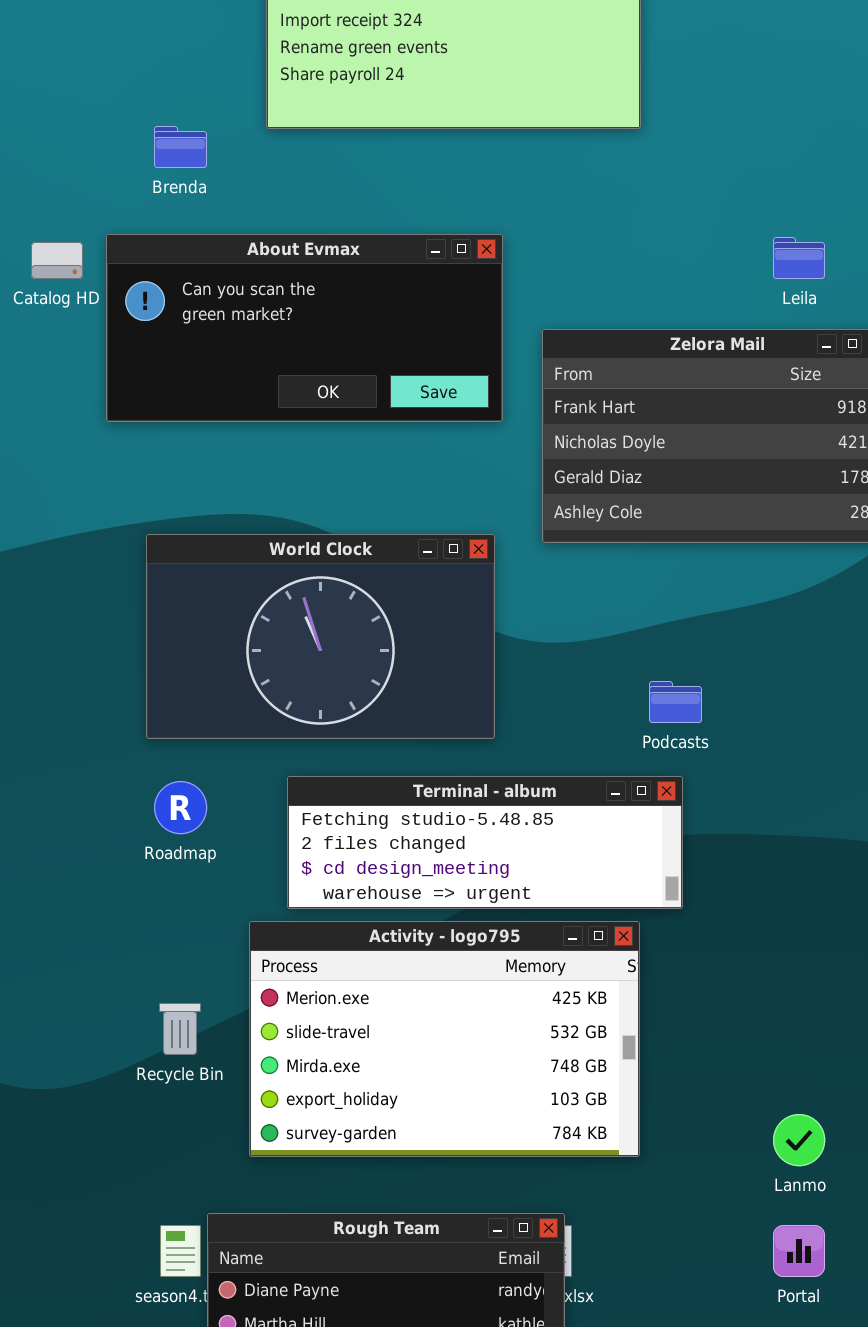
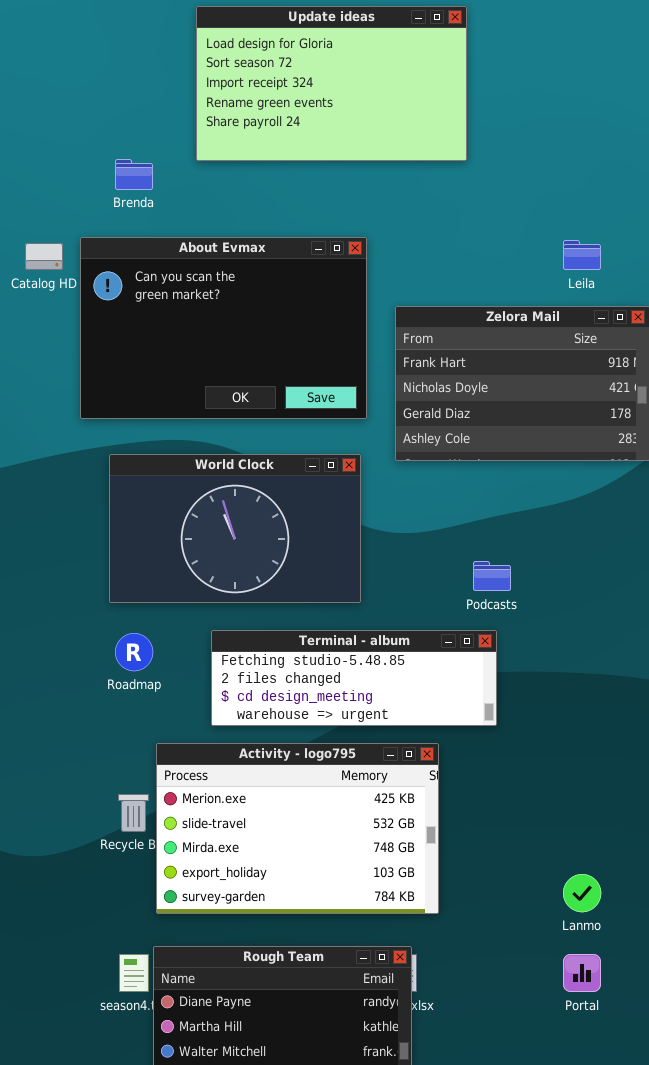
About Evmax: [106,234,503,422] -> [80,237,367,419], resized
Activity - logo795: [249,921,640,1157] -> [156,743,439,914], moved

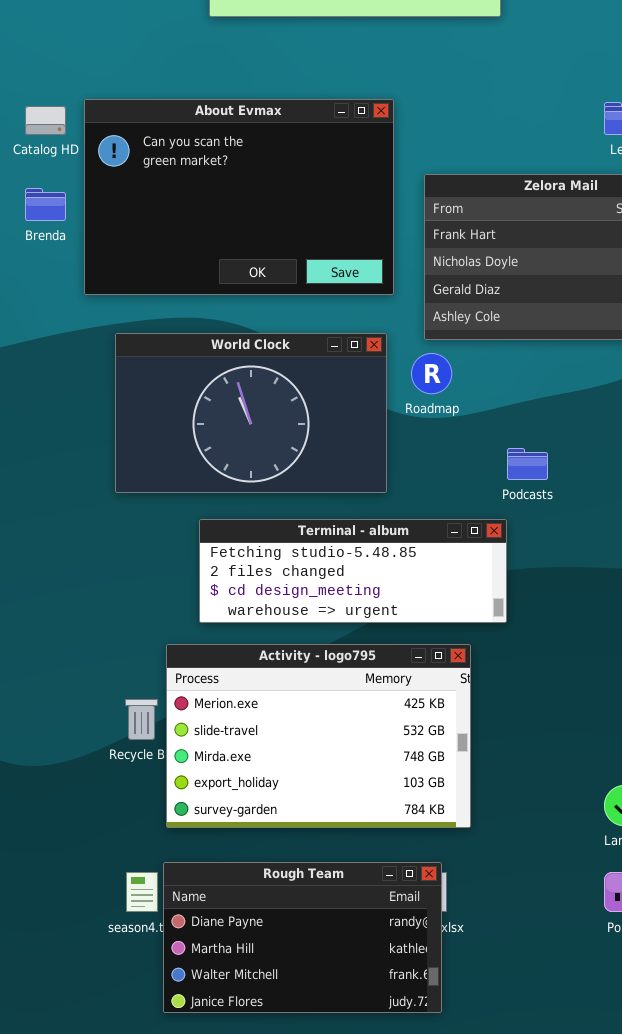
Brenda: [115,159,153,190] -> [25,188,66,221], moved
Terminal - album: [211,630,497,726] -> [199,519,507,623], moved
Roadmap: [115,633,153,671] -> [411,353,452,394], moved

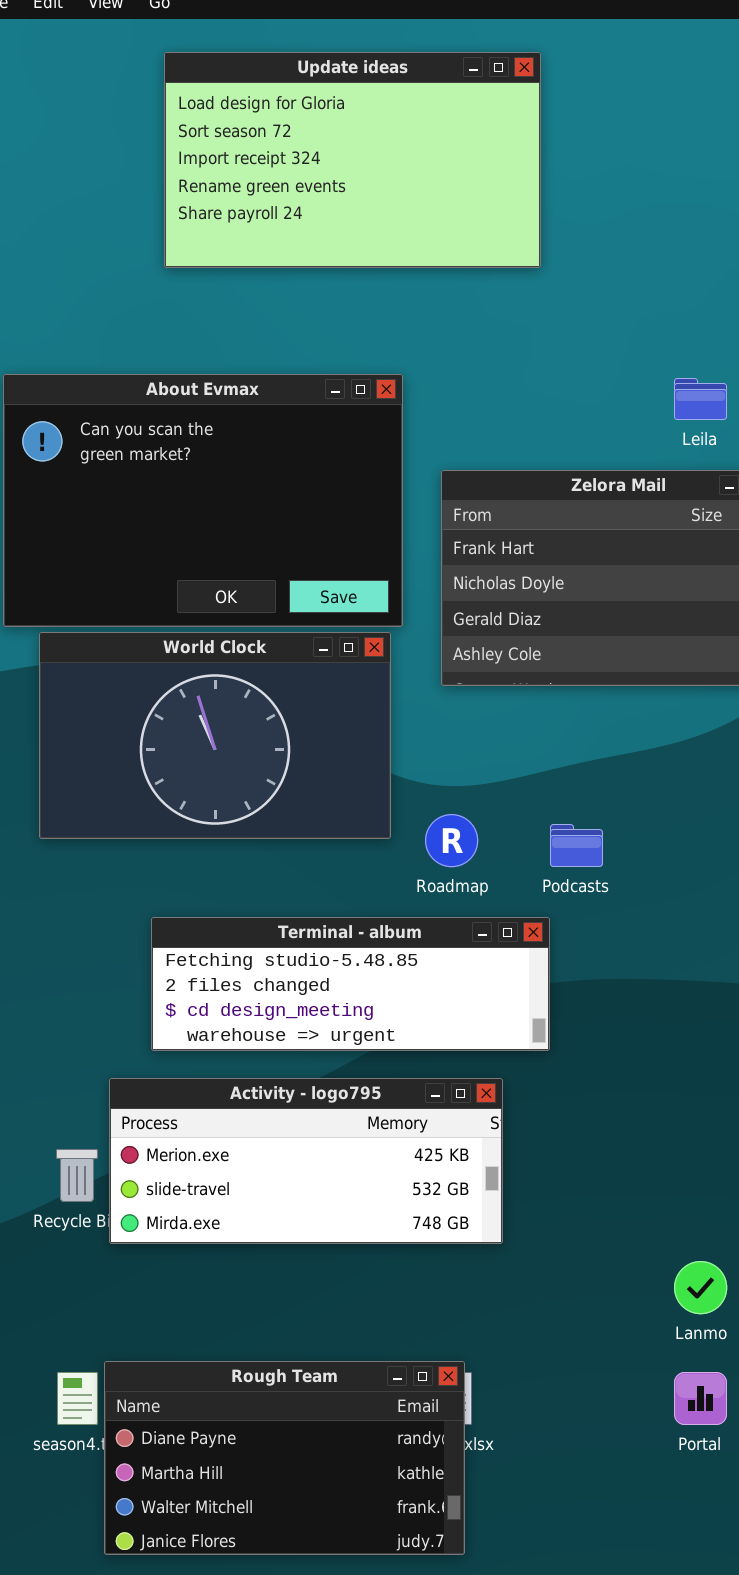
World Clock: [115,333,387,493] -> [39,632,391,839], moved
Roadmap: [411,353,452,394] -> [425,814,478,867], moved
Activity - logo795: [166,644,471,828] -> [109,1078,503,1244], resized

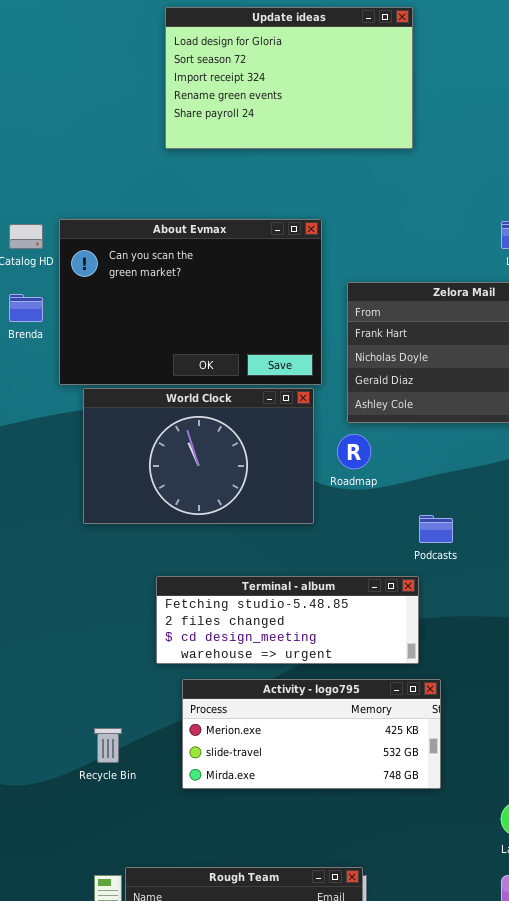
Roadmap: [425,814,478,867] -> [337,434,371,469], moved
Activity - logo795: [109,1078,503,1244] -> [182,679,441,789], moved

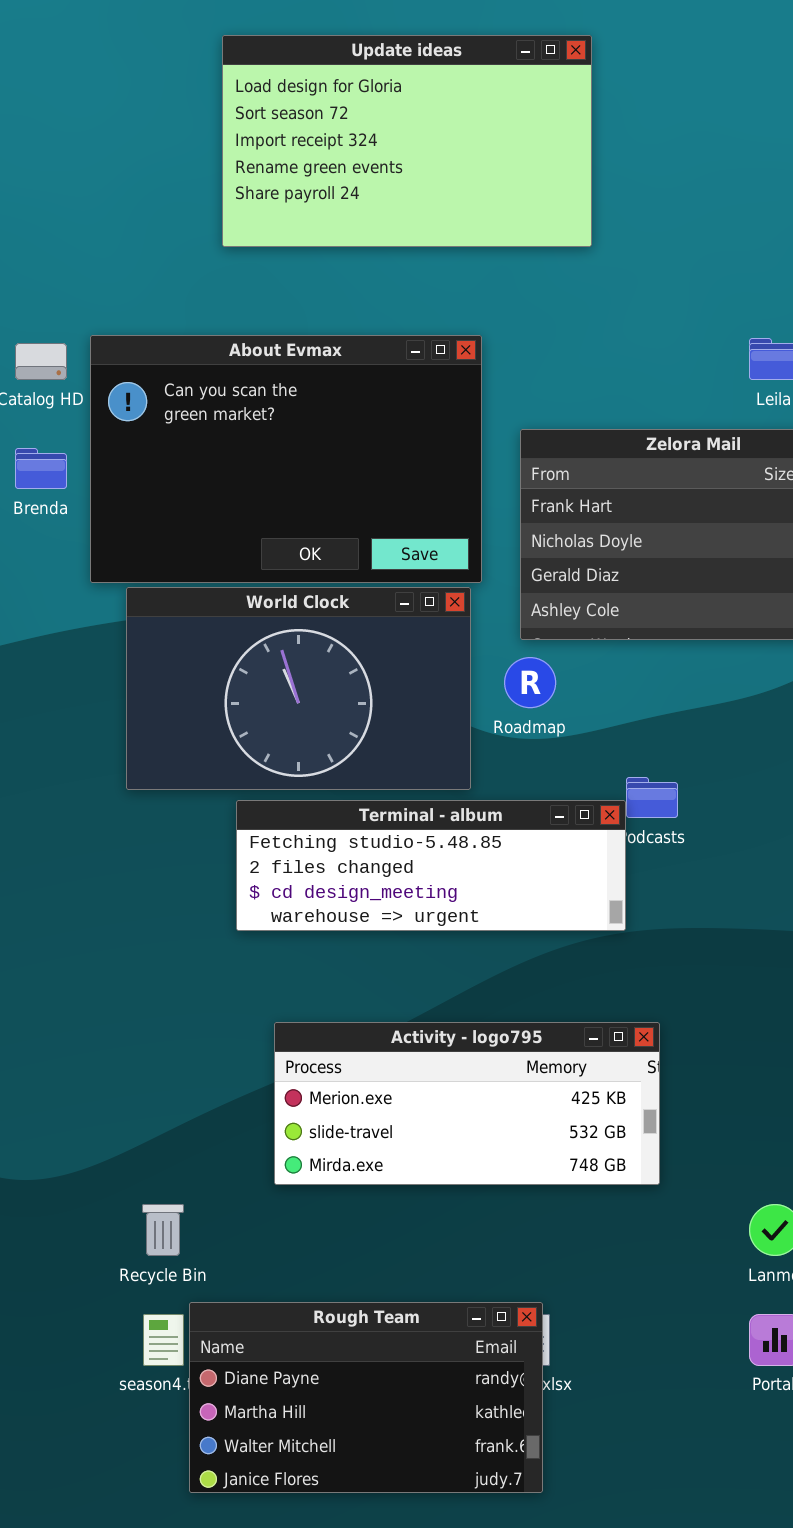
Update ideas: [165,7,413,149] -> [222,35,592,247], moved
Terminal - album: [156,576,419,664] -> [236,800,626,931], moved
Recycle Bin: [94,728,122,763] -> [142,1204,184,1256], moved

